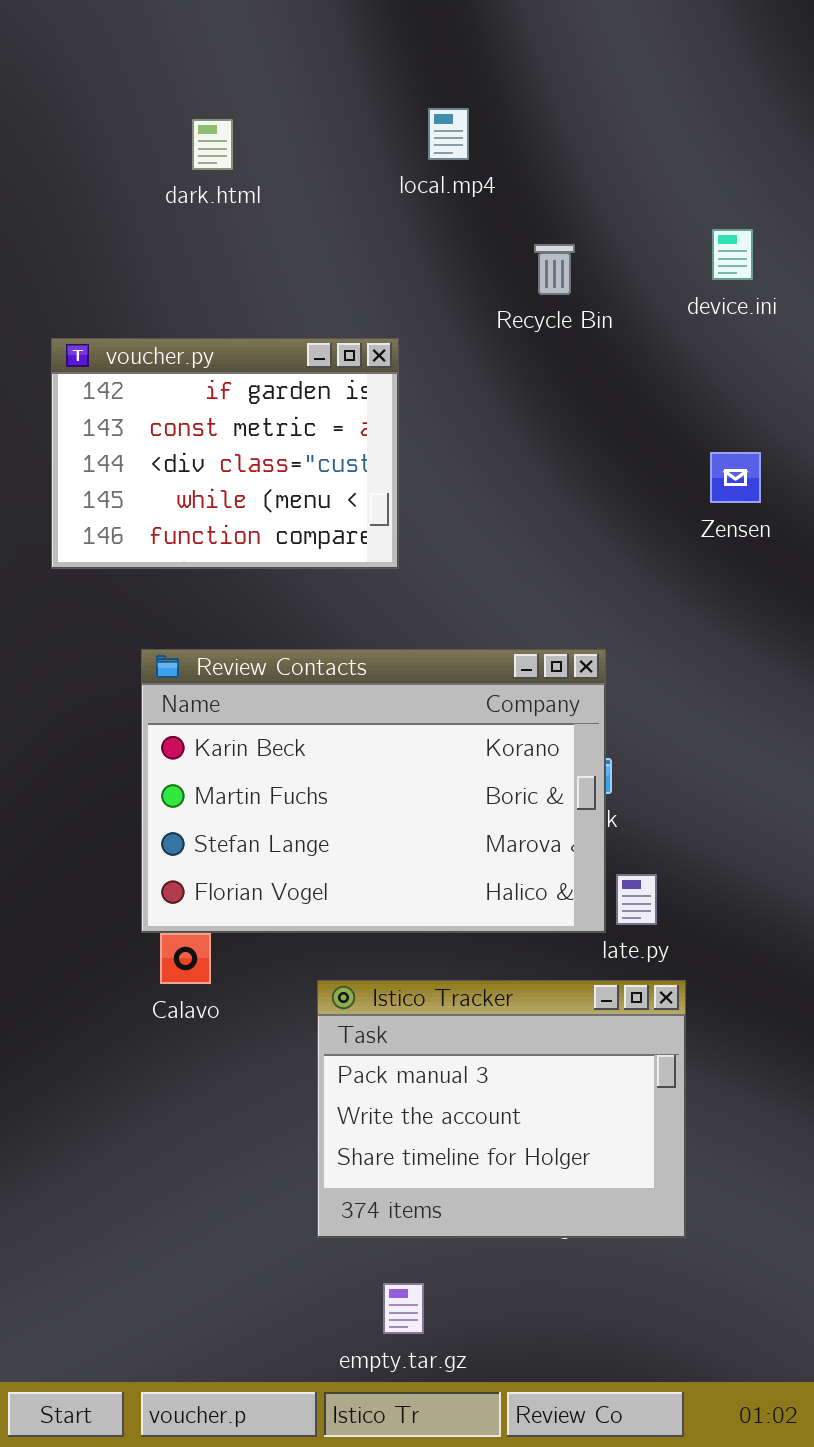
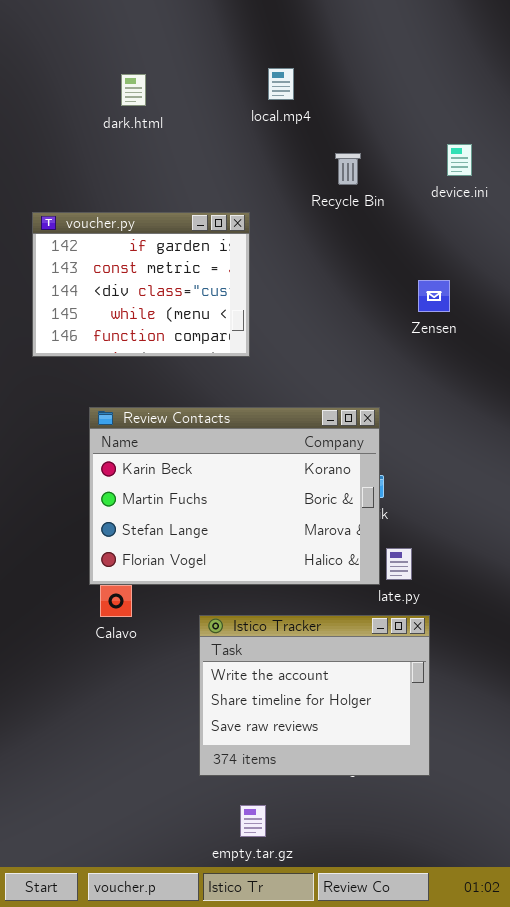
Zensen: [710,452,761,503] -> [418,280,450,312], moved
Istico Tracker: [317,980,686,1238] -> [199,615,430,776], scrolled down 1 row

